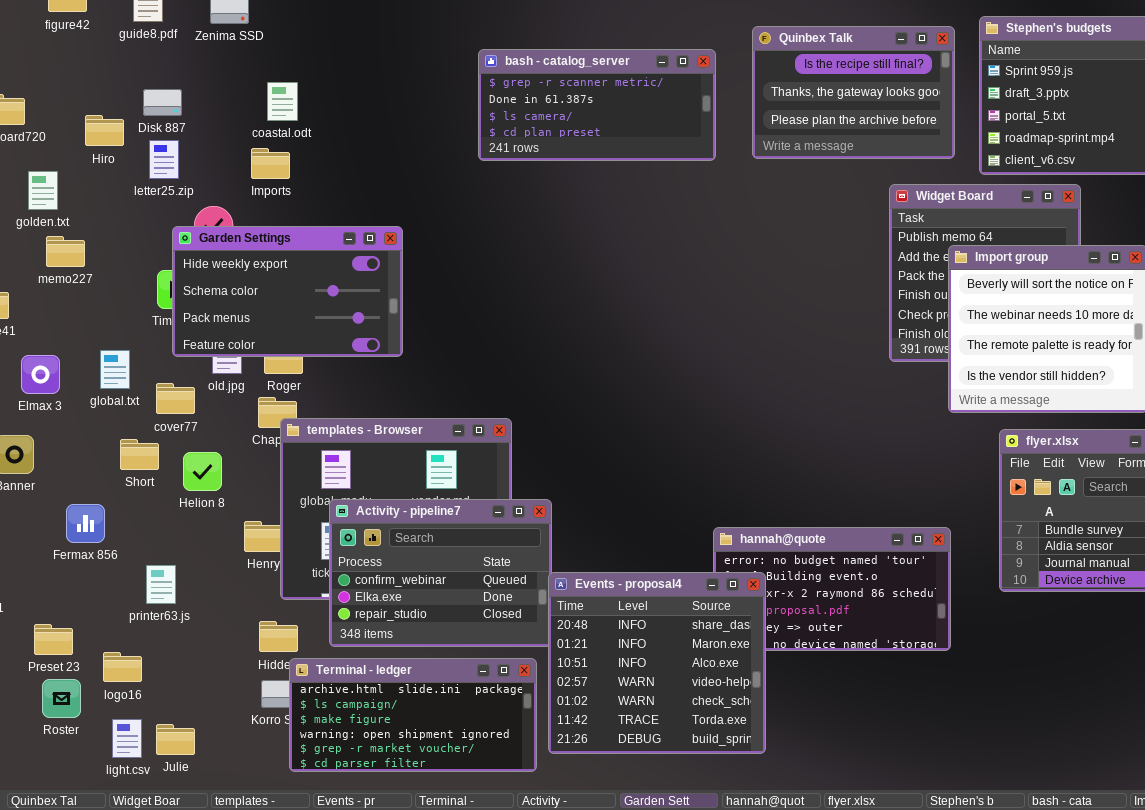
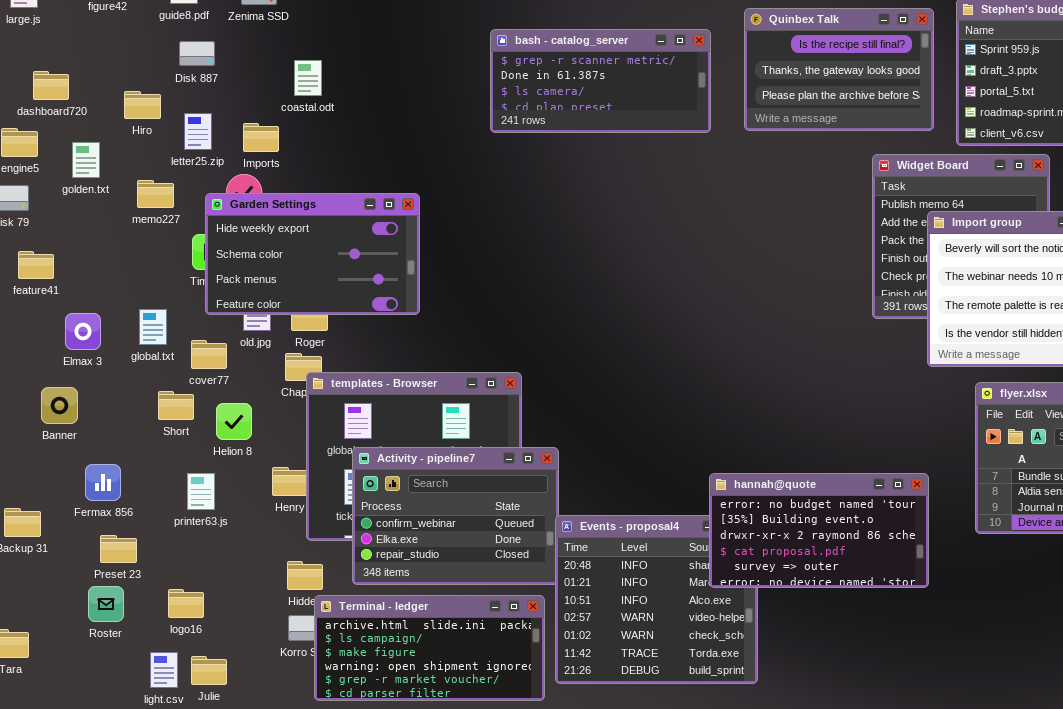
Disk 887: [143,89,182,116] -> [179,41,215,66], moved
Imports: [251,148,290,179] -> [243,123,279,152], moved
memo227: [46,236,85,267] -> [137,180,174,208], moved
Fermax 856: [66,504,105,543] -> [85,464,121,501], moved
hannah@quote: [713,527,951,651] -> [709,473,929,588], raised
printer63.js: [146,565,176,604] -> [187,473,215,510], moved
Preset 23: [34,624,73,655] -> [100,535,137,563], moved
logo16: [103,652,142,682] -> [168,589,204,618], moved
Roster: [42,679,81,718] -> [88,586,124,622], moved

